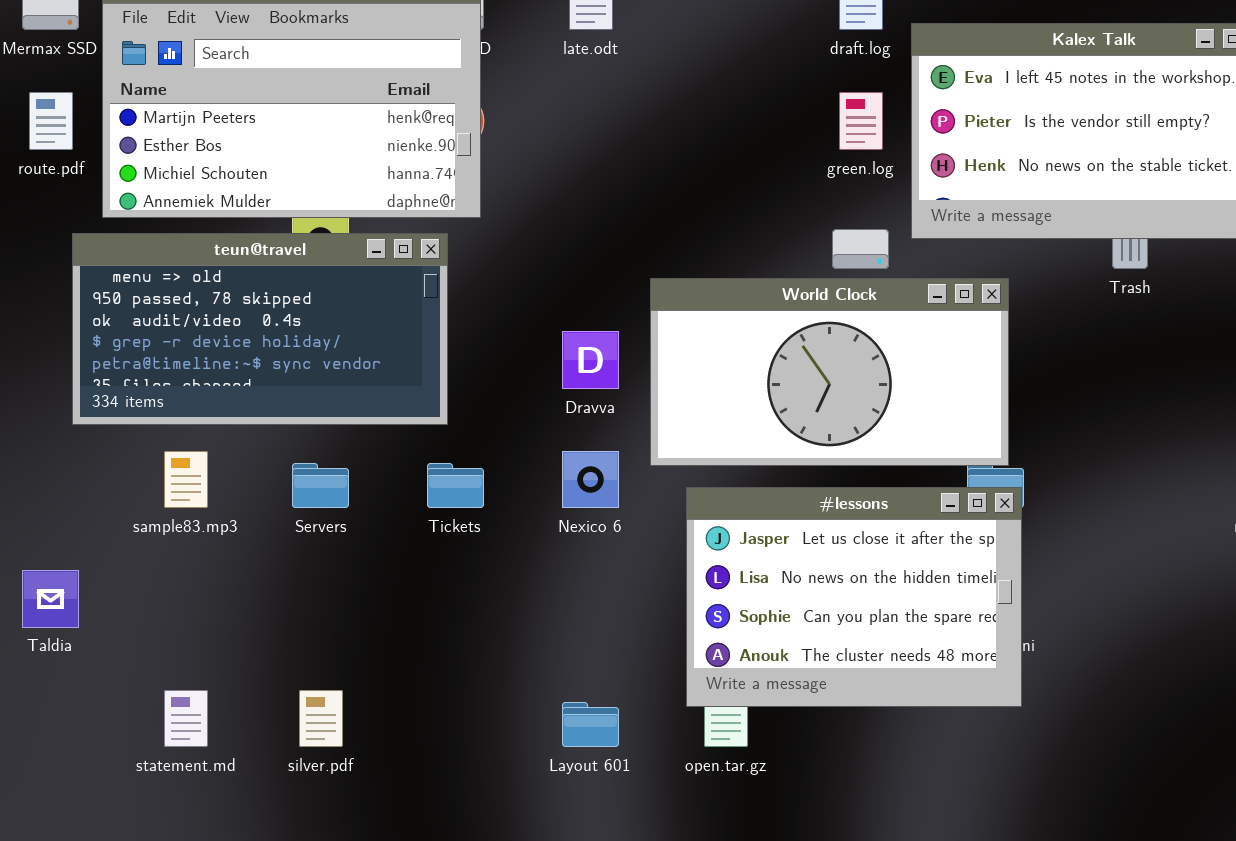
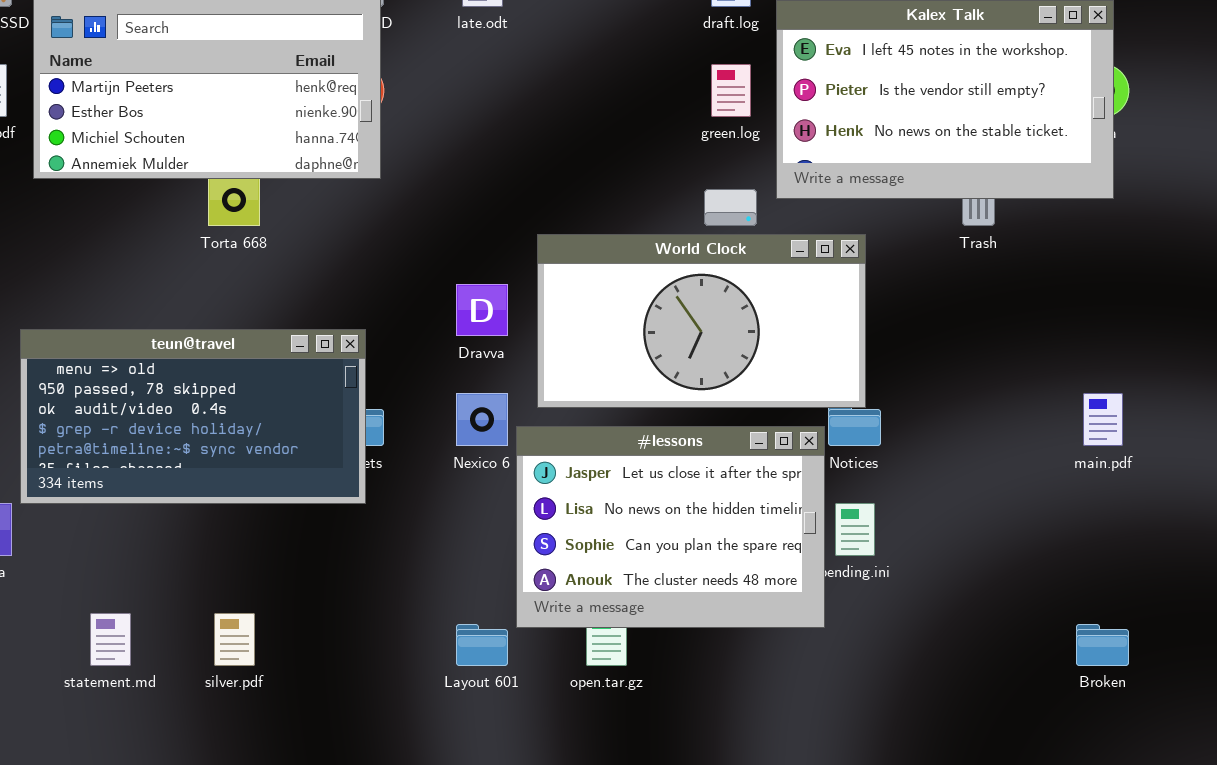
teun@travel: [72,233,448,425] -> [20,329,366,504], moved
#lessons: [686,487,1022,707] -> [516,426,825,628], moved

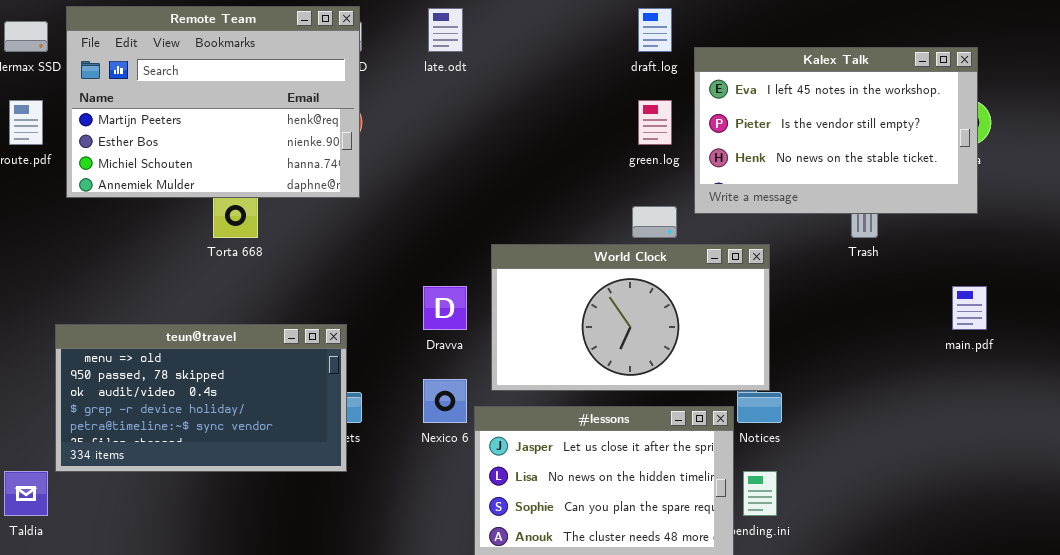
main.pdf: [1083,393,1123,446] -> [952,286,987,330], moved

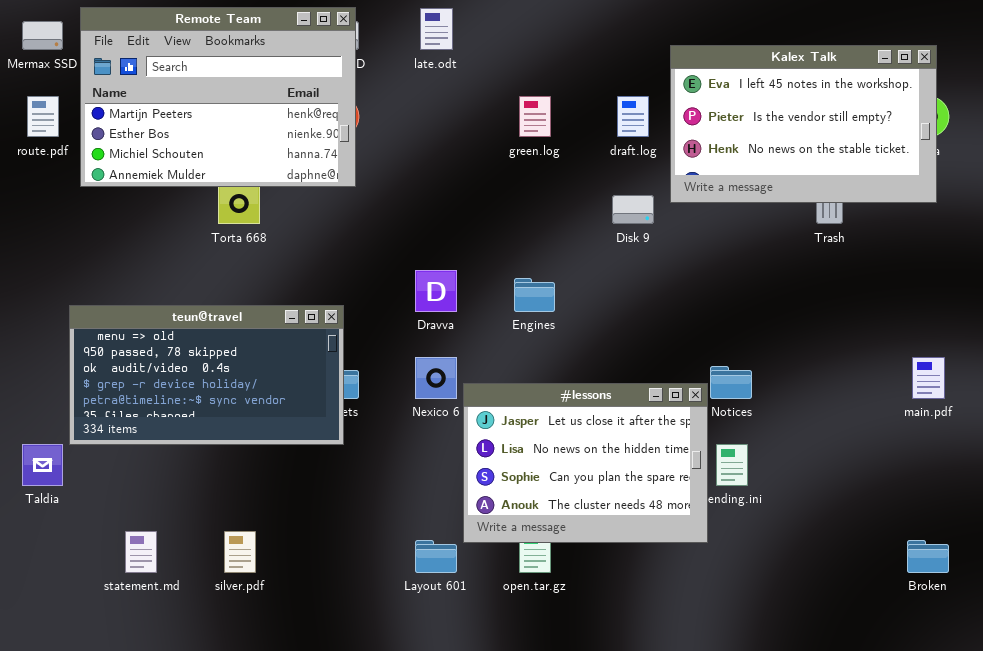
draft.log: [638,8,672,52] -> [617,96,649,137], moved
green.log: [638,100,672,145] -> [519,96,551,137], moved
World Clock: [491,244,770,391] -> none, closed
main.pdf: [952,286,987,330] -> [912,357,945,399], moved

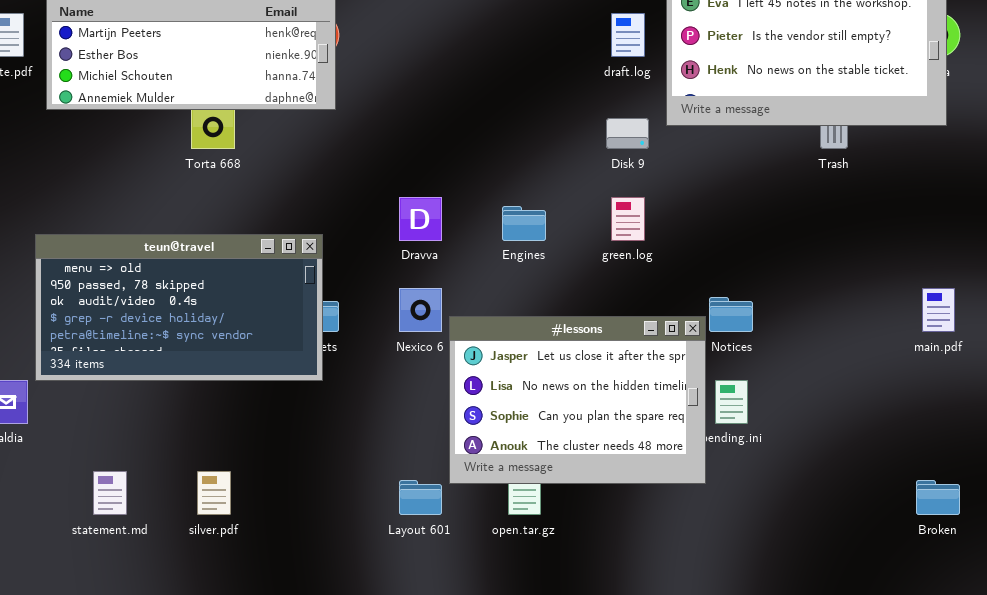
green.log: [519,96,551,137] -> [611,197,645,241], moved

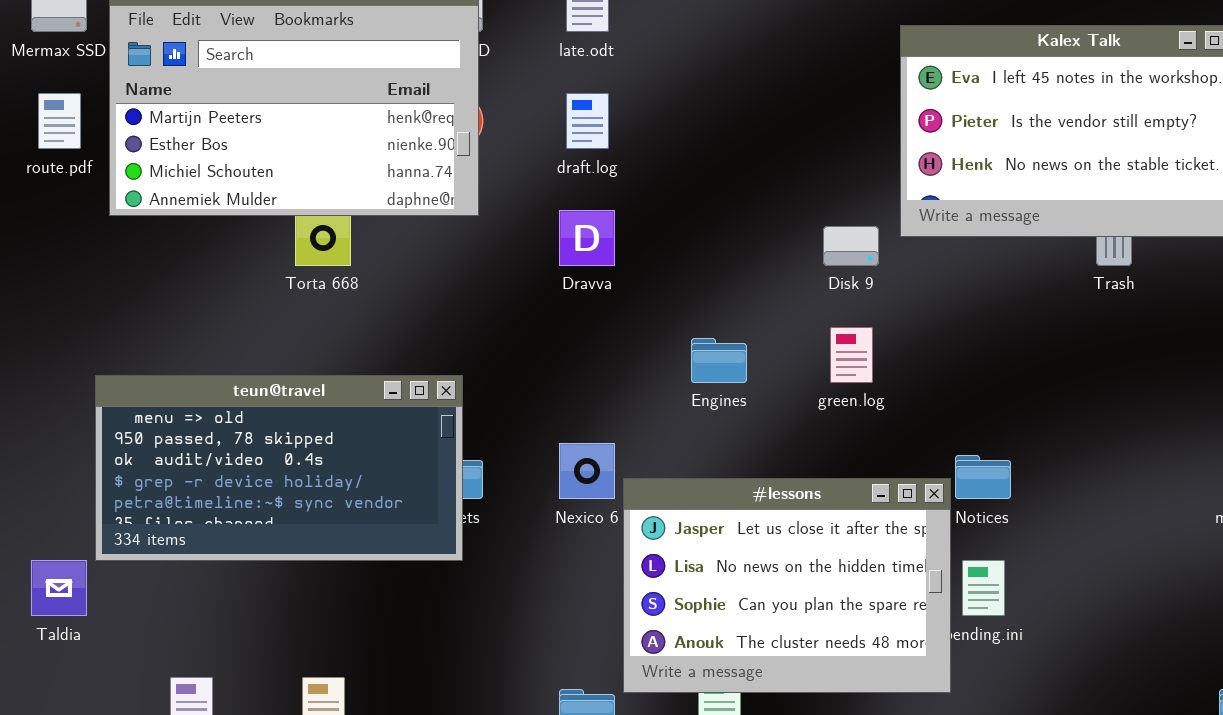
draft.log: [611,13,645,57] -> [566,93,609,149], moved
Dravva: [399,197,442,241] -> [559,210,615,266], moved

